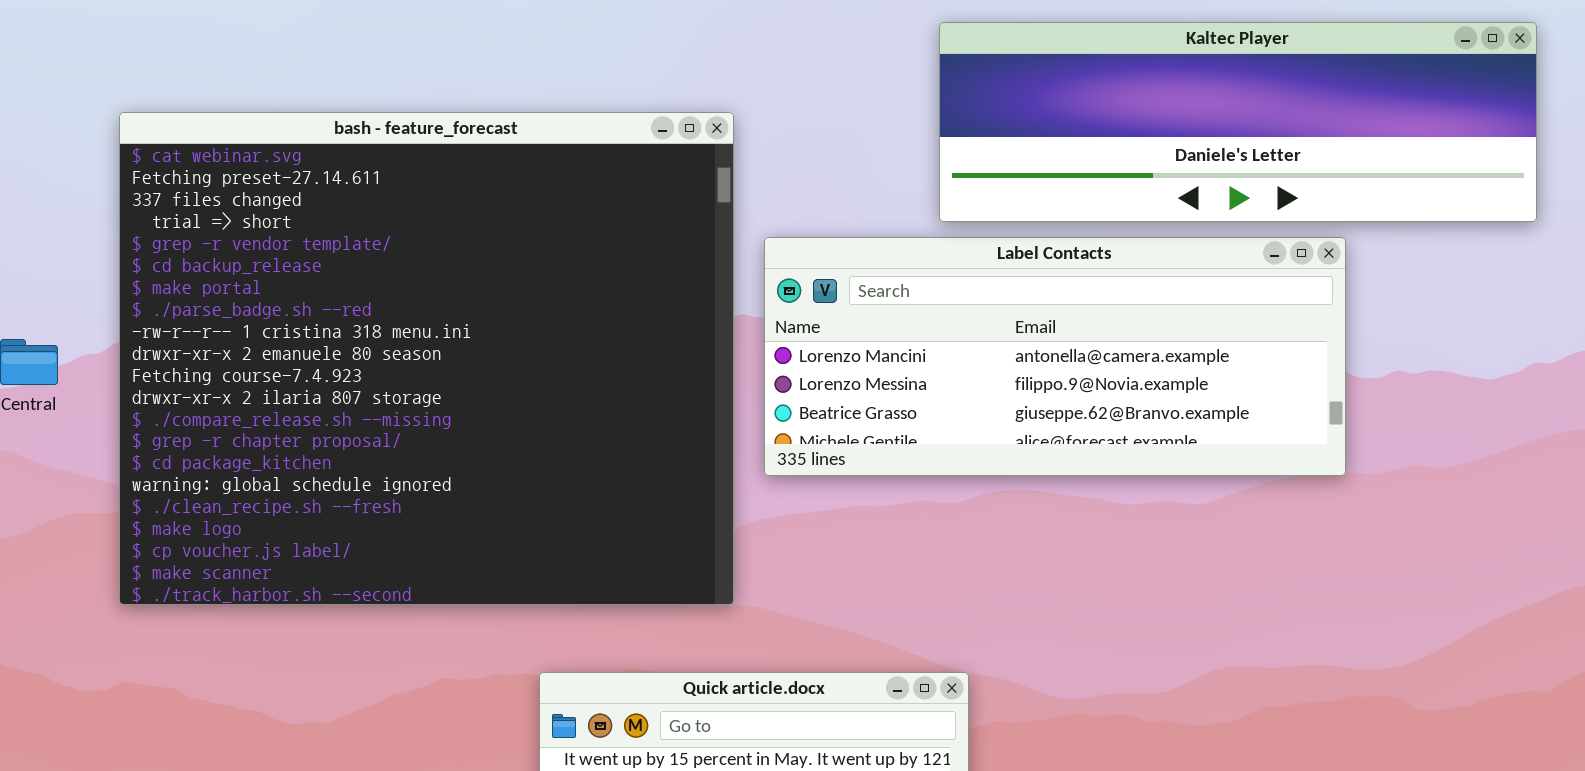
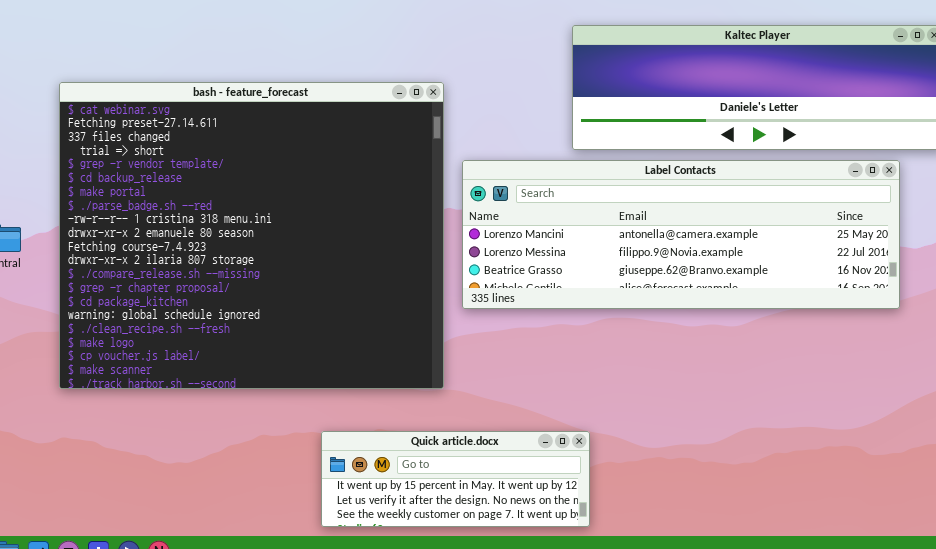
Label Contacts: [764,237,1346,476] -> [462,160,900,309], resized

